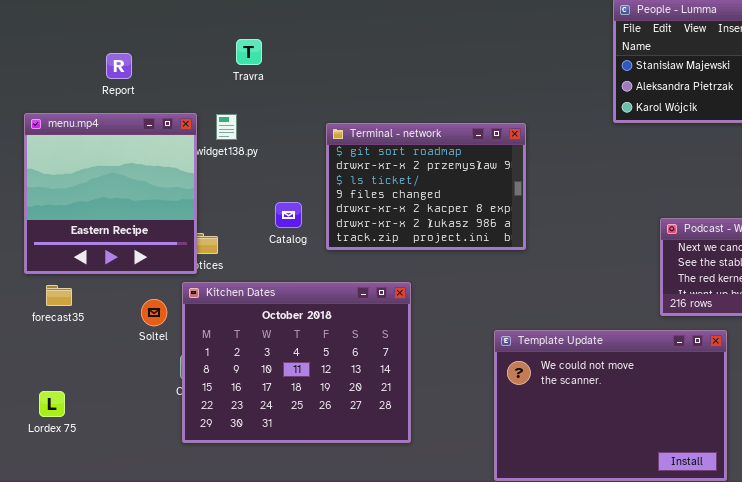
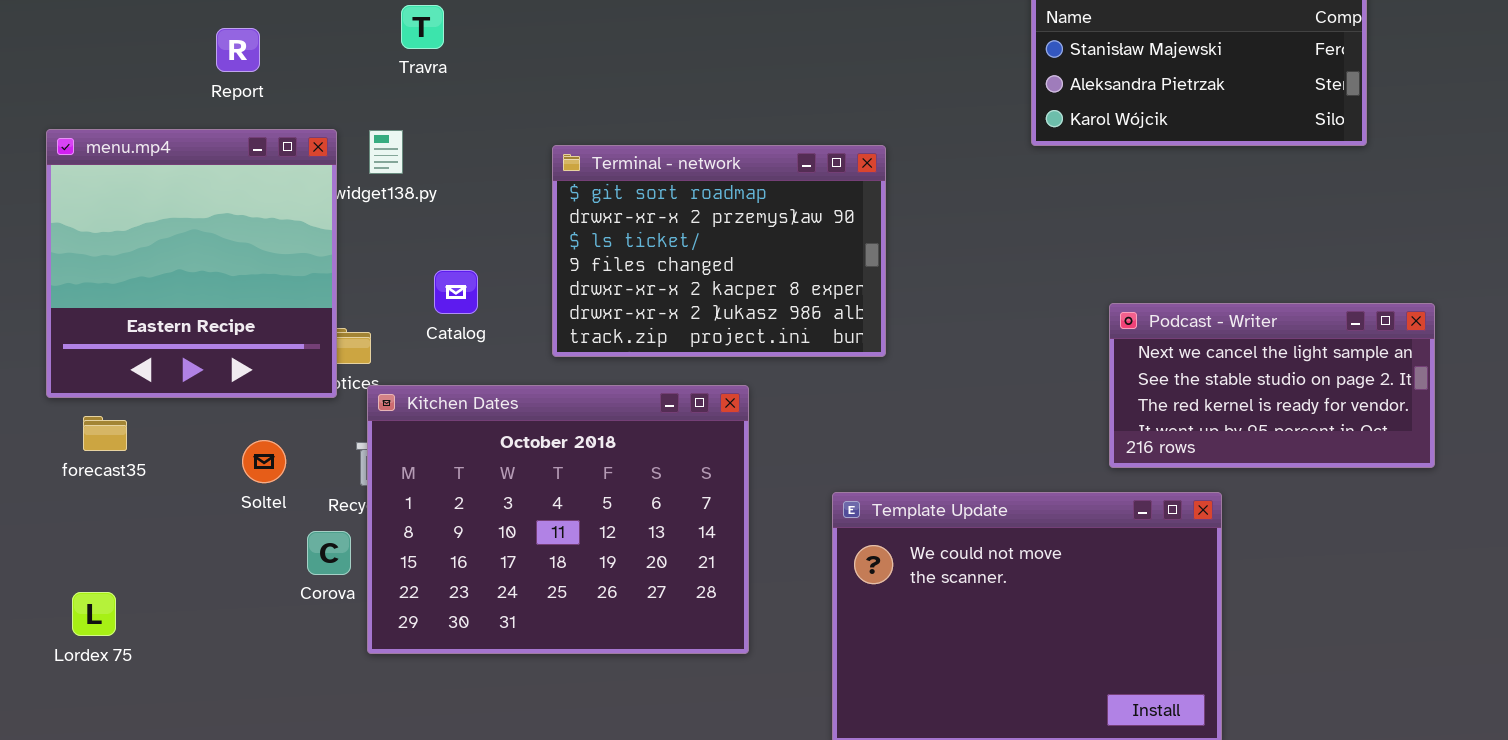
Report: [106,53,132,79] -> [216,28,260,72], moved
Catalog: [275,202,302,228] -> [434,270,478,314], moved
Kitchen Dates: [182,282,411,443] -> [367,385,749,654], moved

